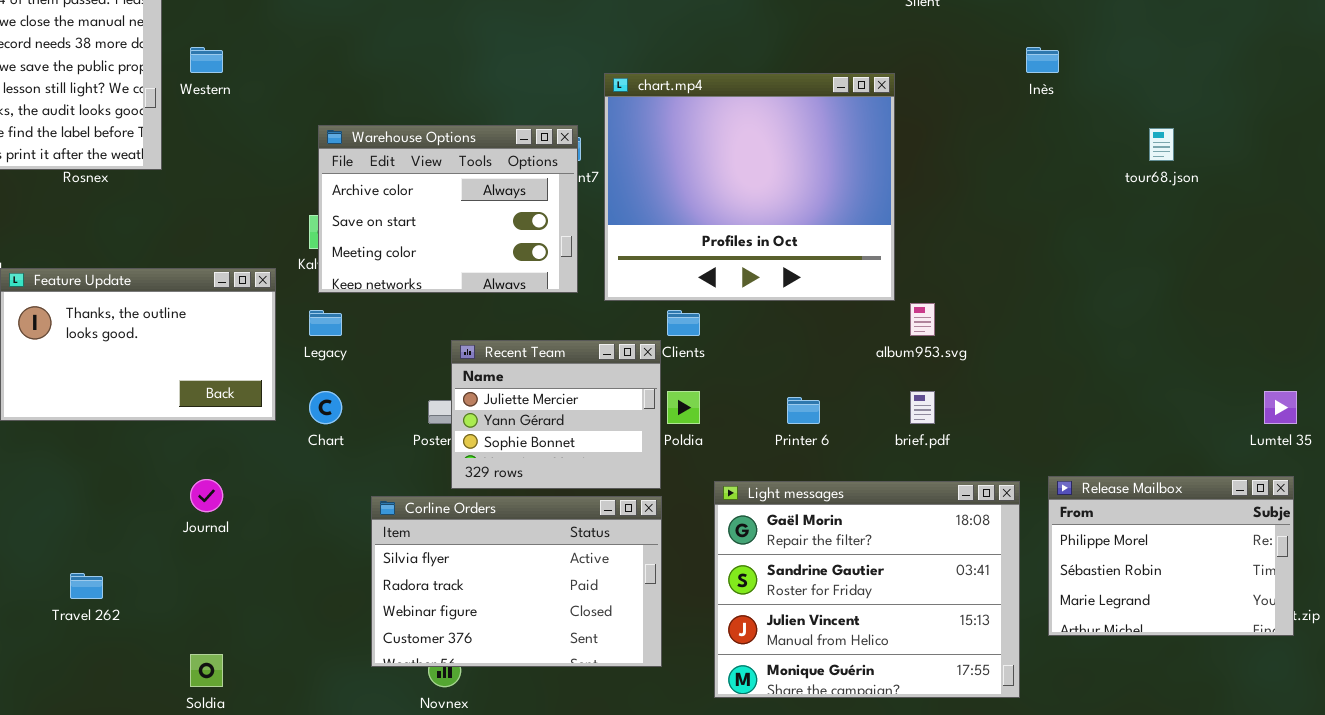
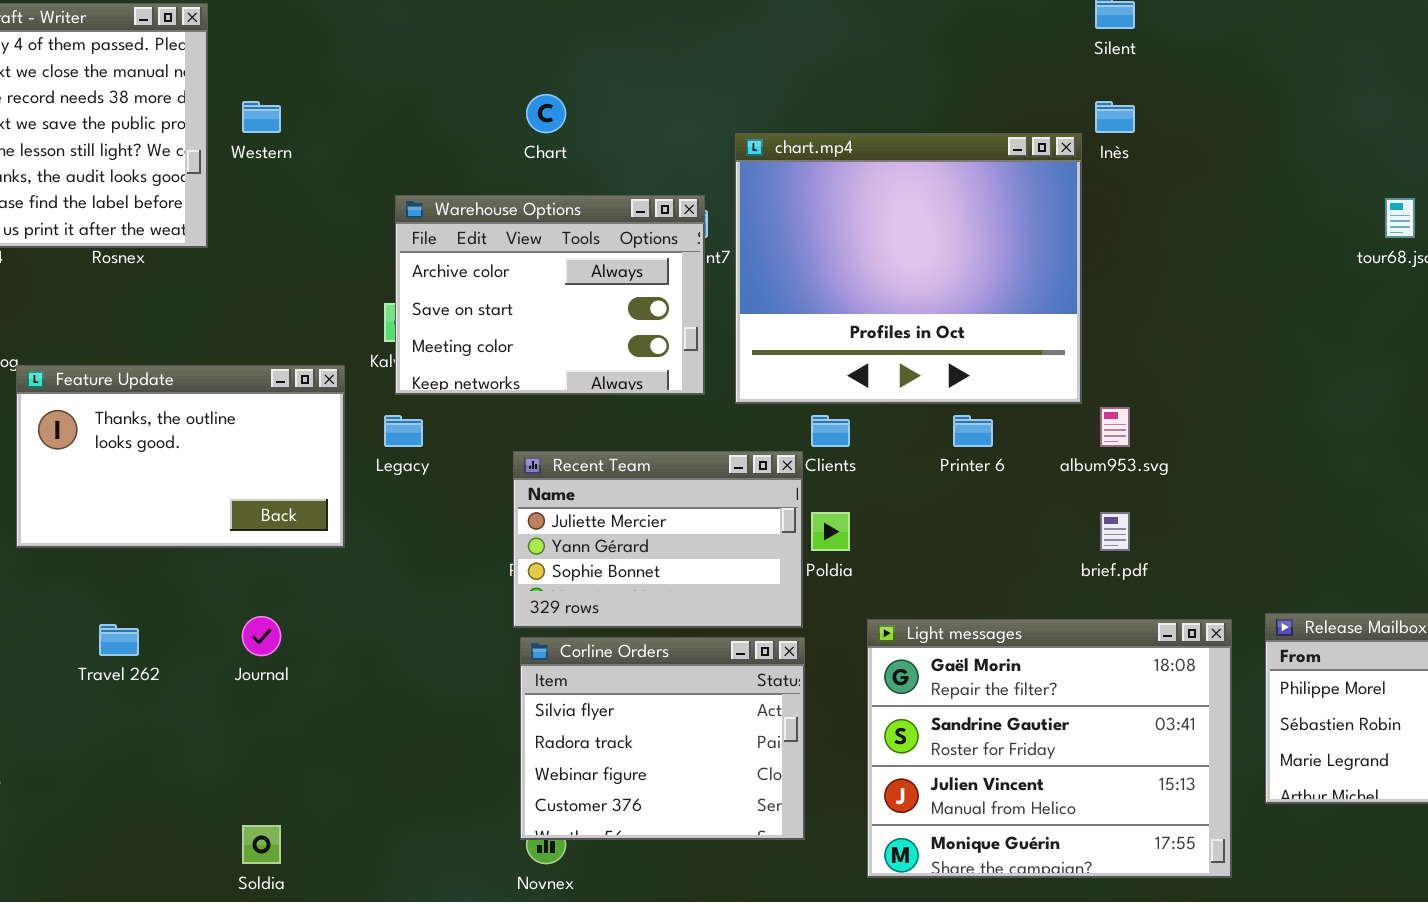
Inès: [1026,47,1059,73] -> [1095,101,1135,133], moved
Recent Team: [451,340,661,489] -> [513,451,803,628], resized
Chart: [309,391,342,424] -> [526,94,566,133], moved
Printer 6: [787,397,820,424] -> [953,415,993,447], moved
Corline Orders: [371,496,662,667] -> [520,637,805,840], resized
Travel 262: [70,573,103,599] -> [99,624,139,656], moved

